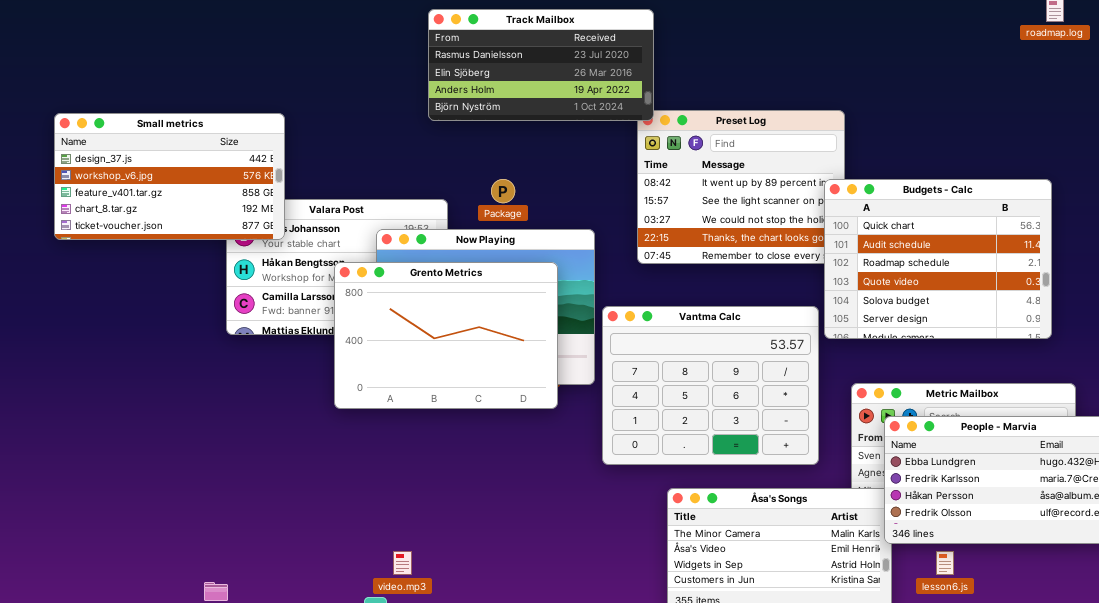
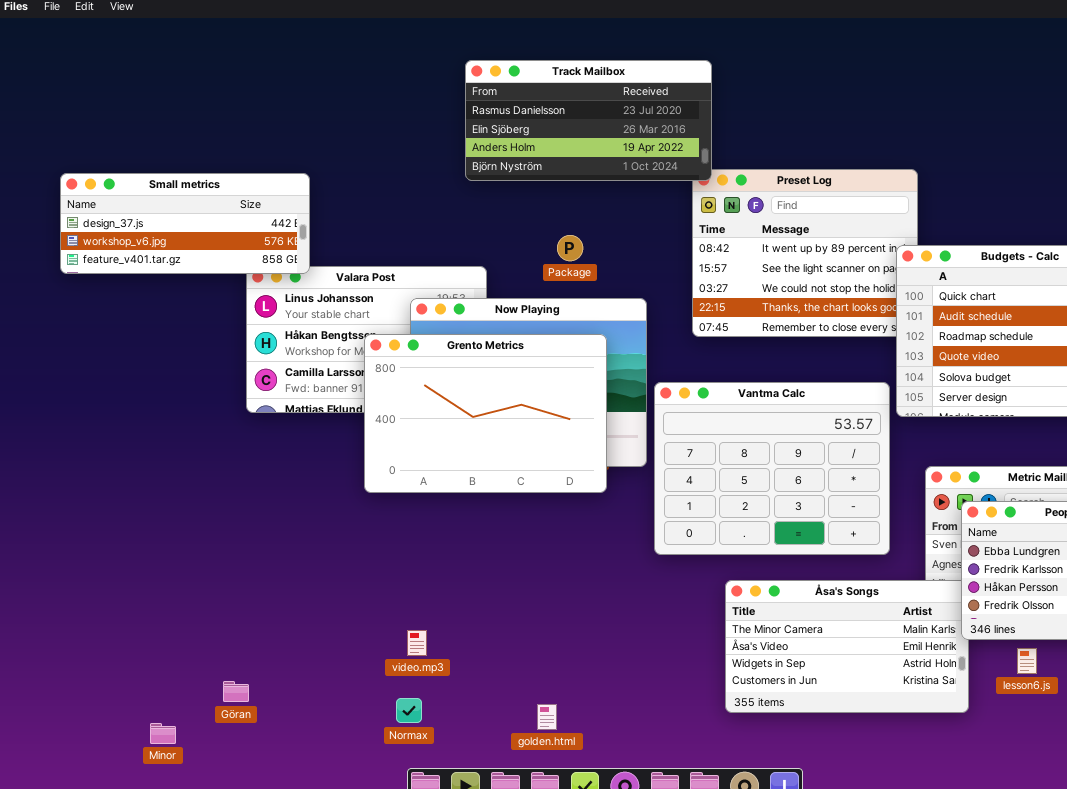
Small metrics: [54,113,285,240] -> [60,173,310,274], resized
Package: [491,179,515,203] -> [557,235,583,261], moved
video.mp3: [393,551,412,575] -> [407,630,427,656], moved

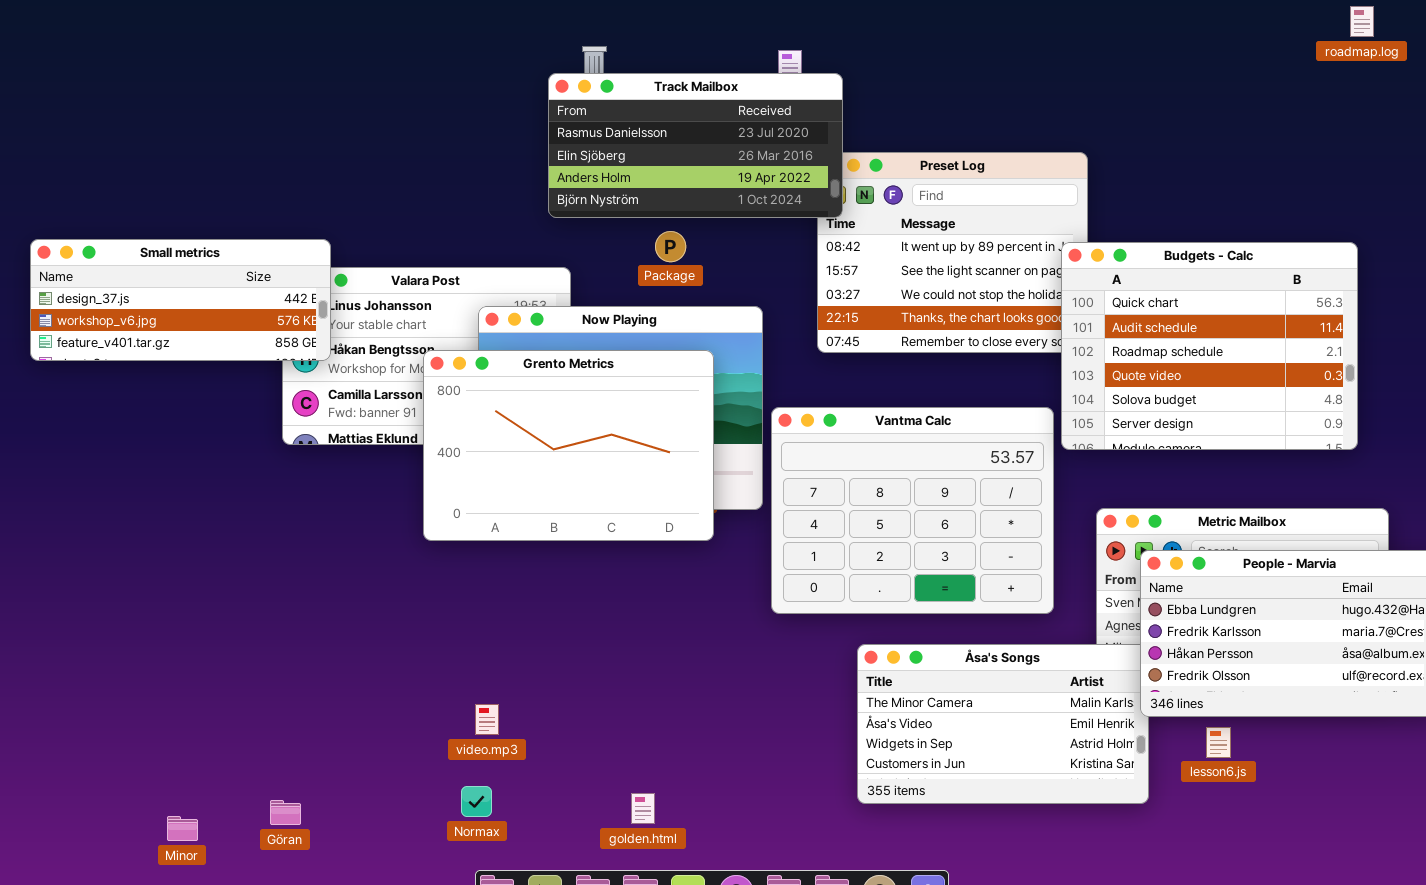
Track Mailbox: [465,60,712,181] -> [548,73,843,218], moved
Small metrics: [60,173,310,274] -> [30,239,331,361], moved
Göran: [223,681,249,702] -> [270,800,301,825], moved

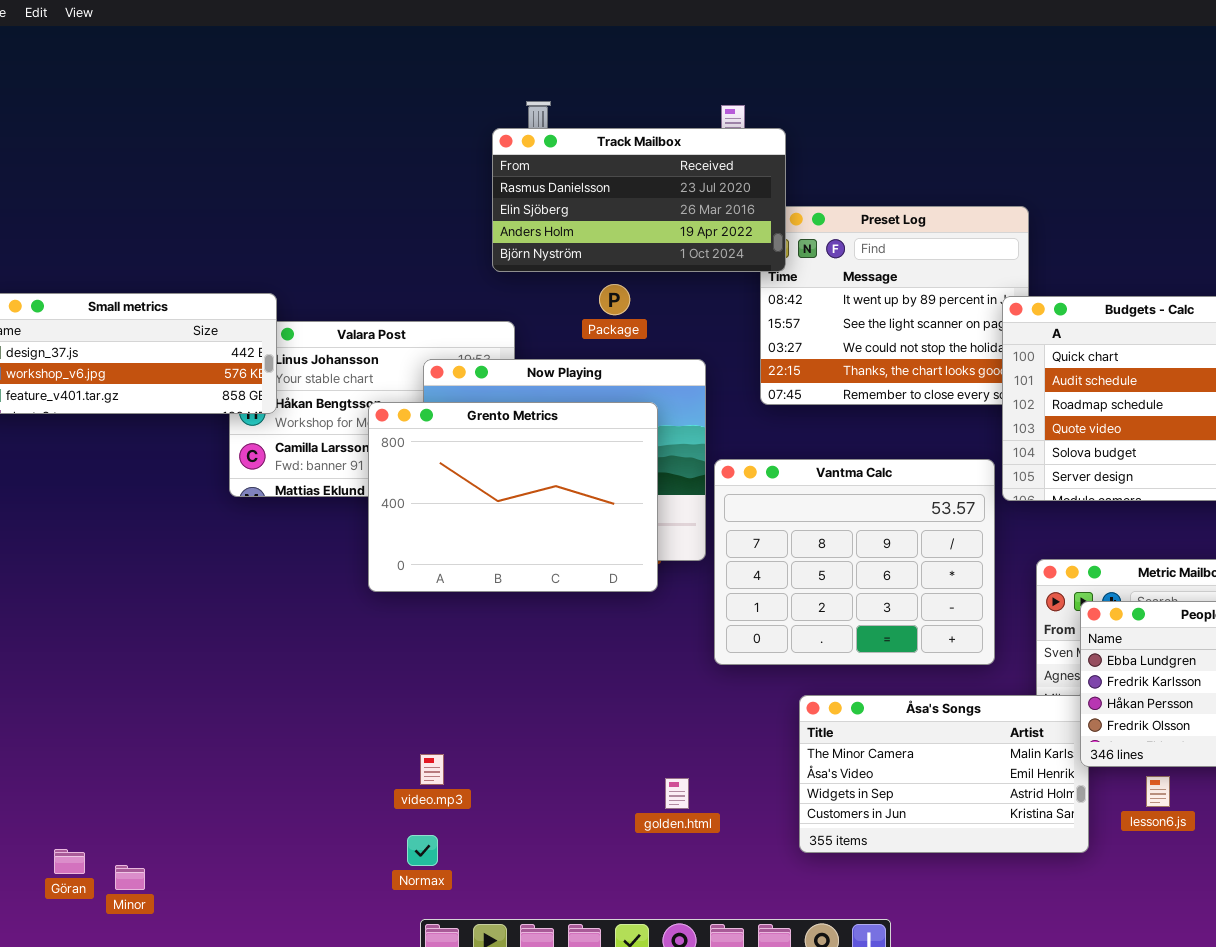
golden.html: [631,793,655,824] -> [665,778,689,809], moved
Göran: [270,800,301,825] -> [54,849,85,874], moved

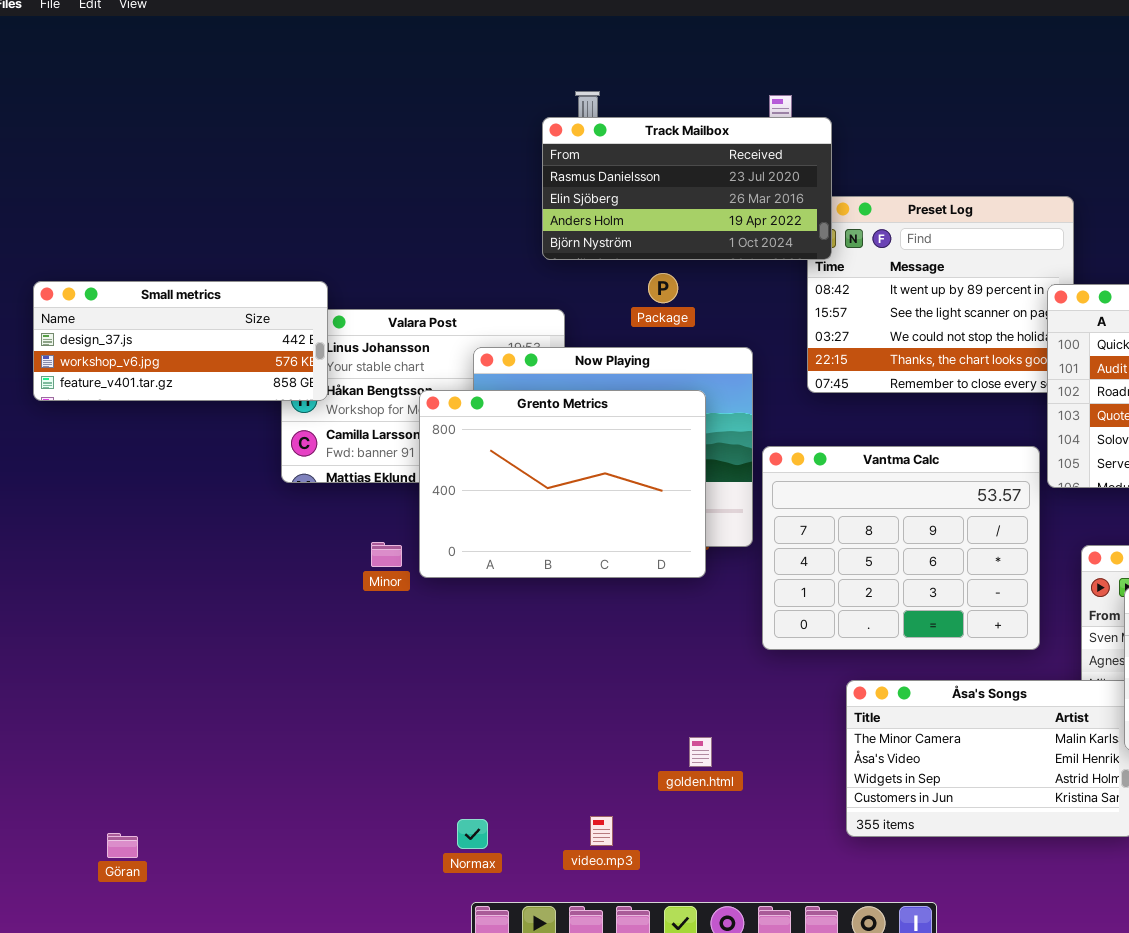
video.mp3: [420,754,444,785] -> [590,816,613,846], moved
golden.html: [665,778,689,809] -> [689,737,712,767], moved
Minor: [115,865,145,890] -> [371,542,402,567], moved

